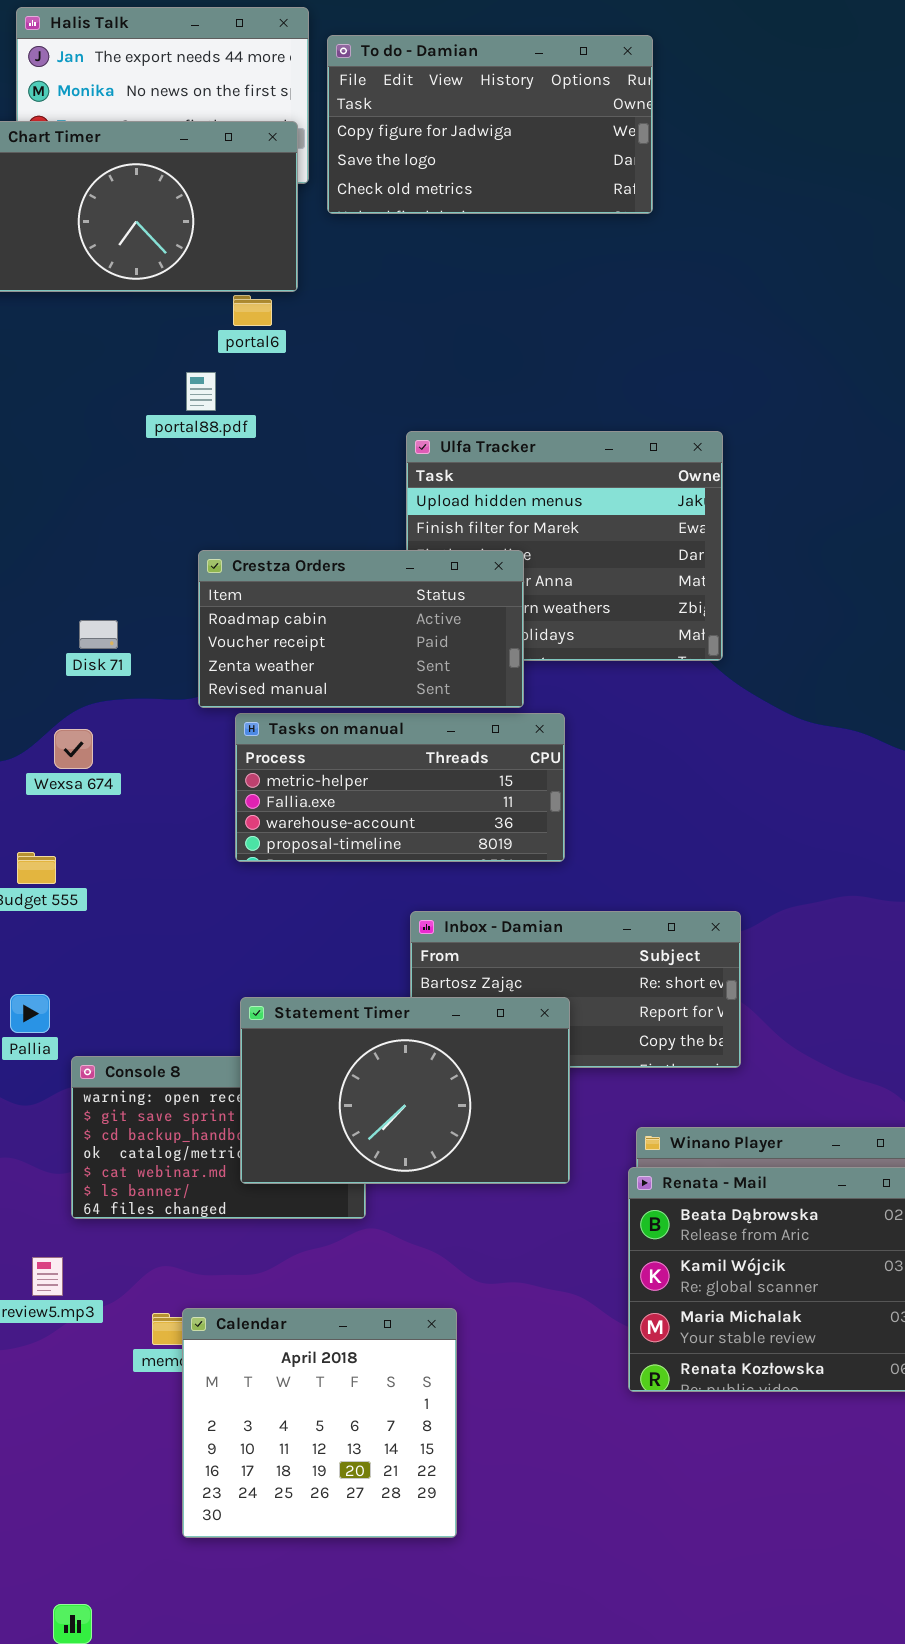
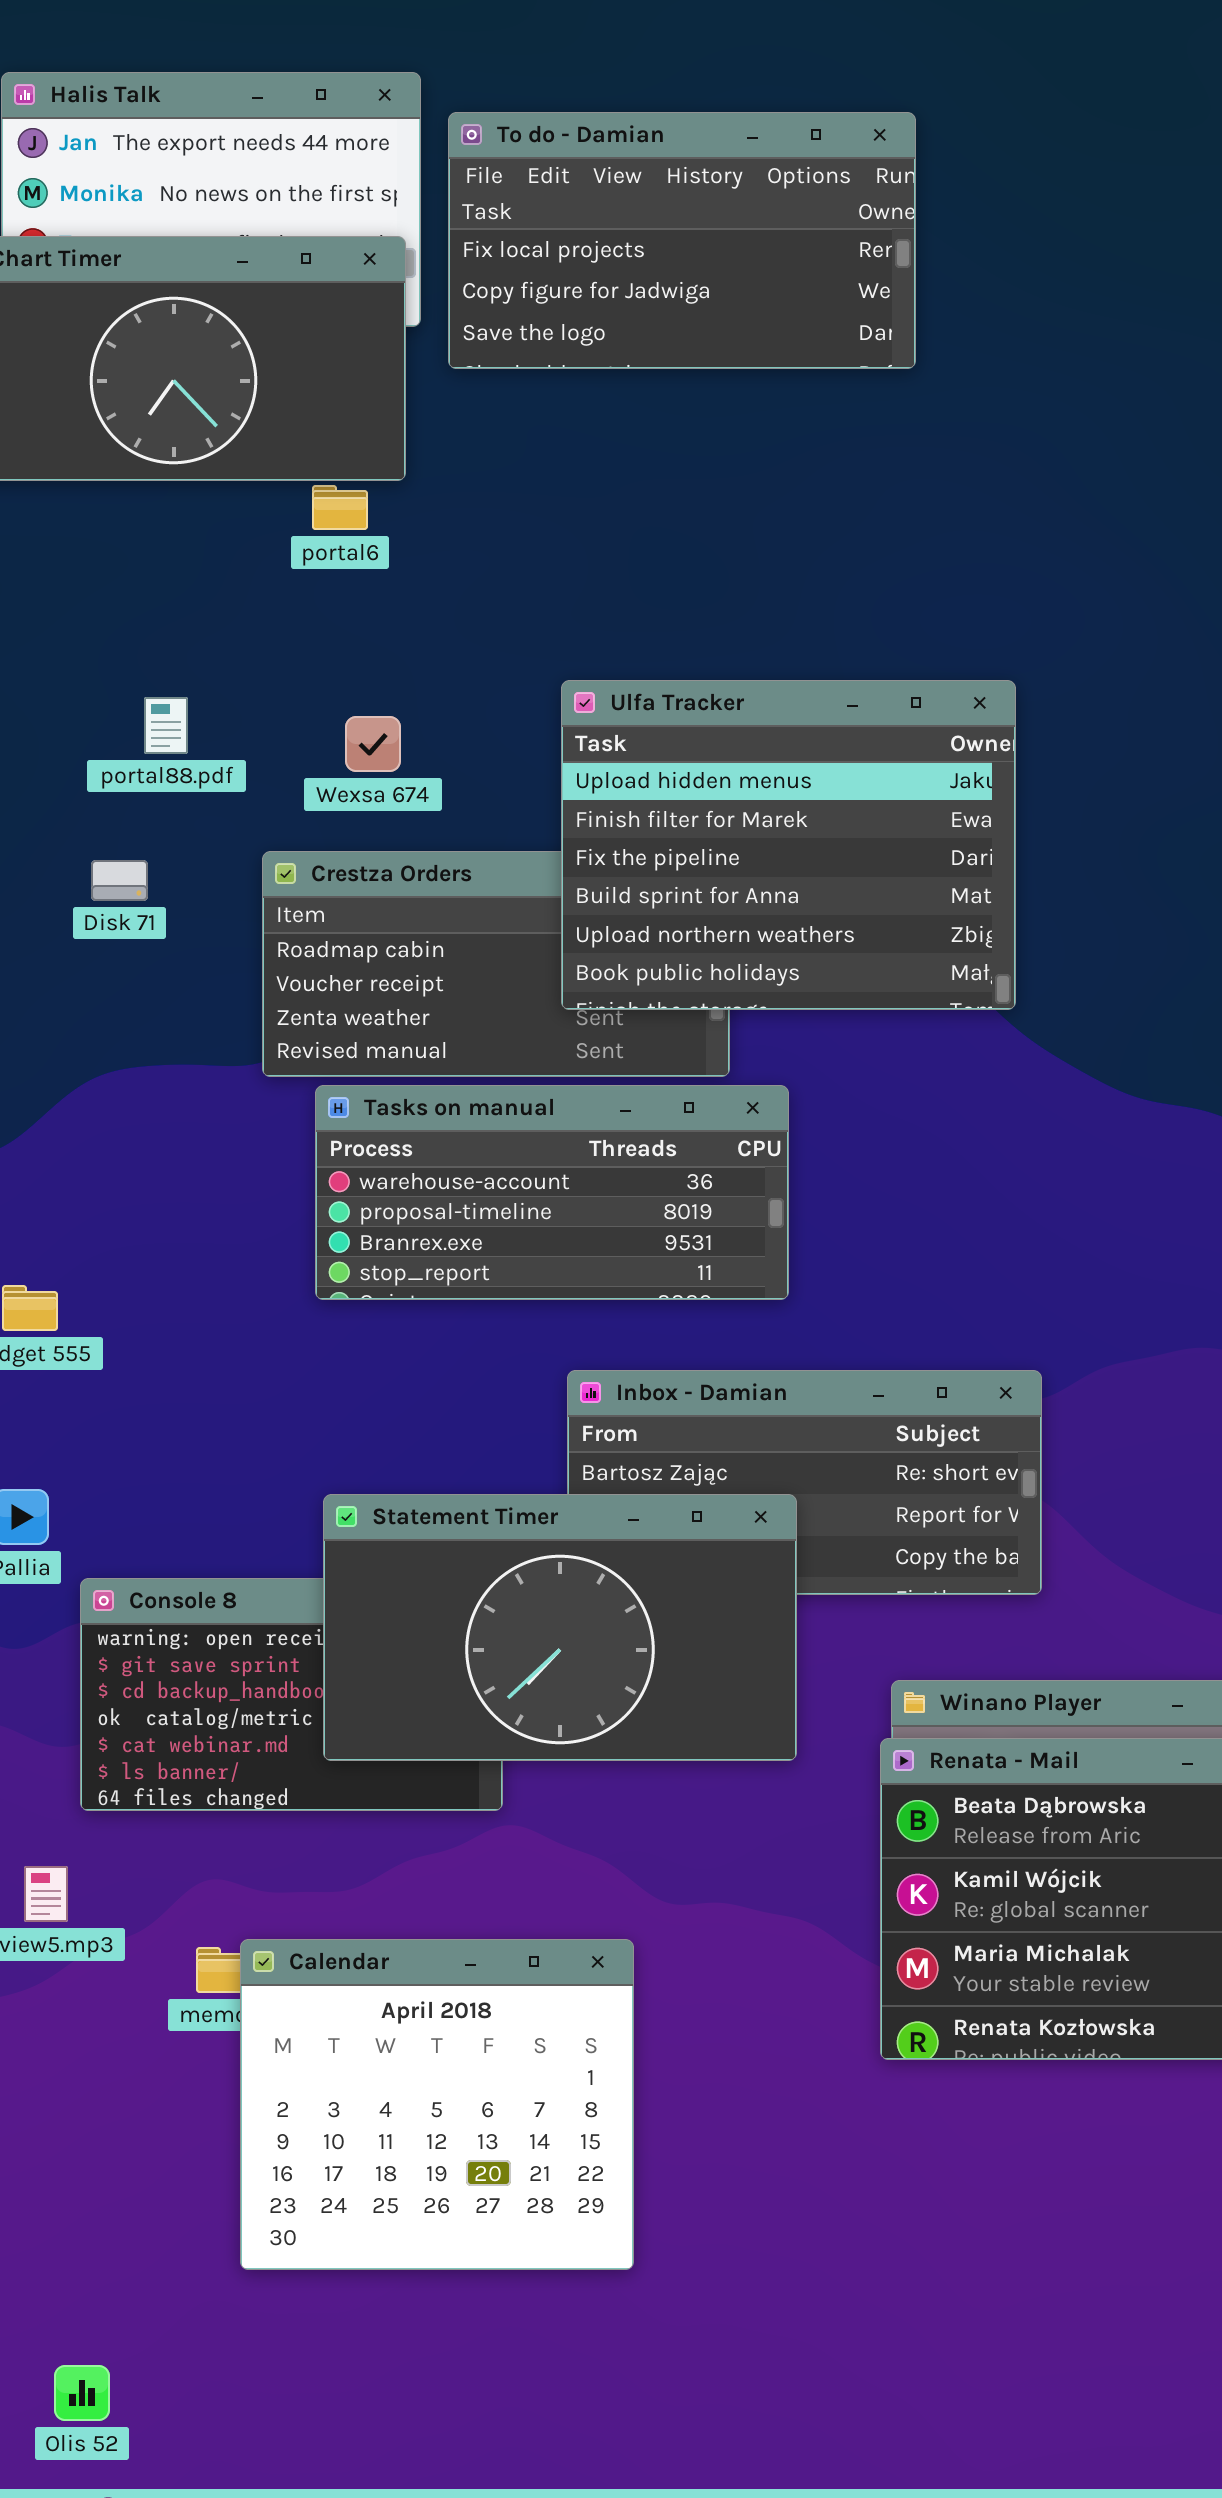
To do - Damian: [327,35,653,214] -> [448,112,916,369], scrolled up 1 row
portal88.pdf: [186,372,216,411] -> [144,697,188,754], moved
Ulfa Tracker: [406,431,723,661] -> [561,680,1016,1010], raised
Disk 71: [79,620,118,649] -> [91,860,148,901], moved
Tasks on manual: [235,713,565,862] -> [315,1085,789,1300], scrolled down 2 rows
Wexsa 674: [54,729,93,769] -> [345,716,401,772], moved

